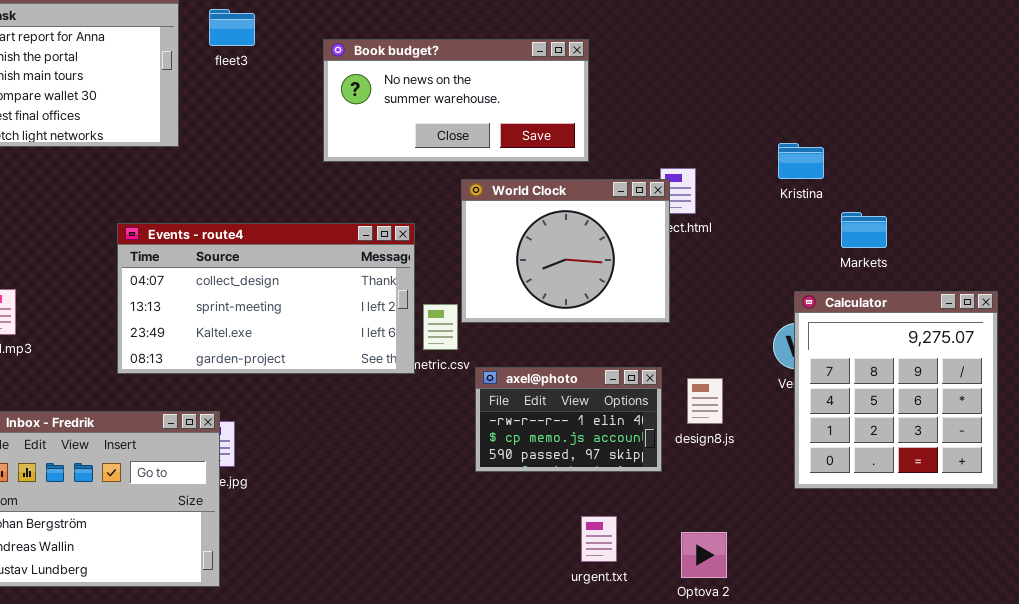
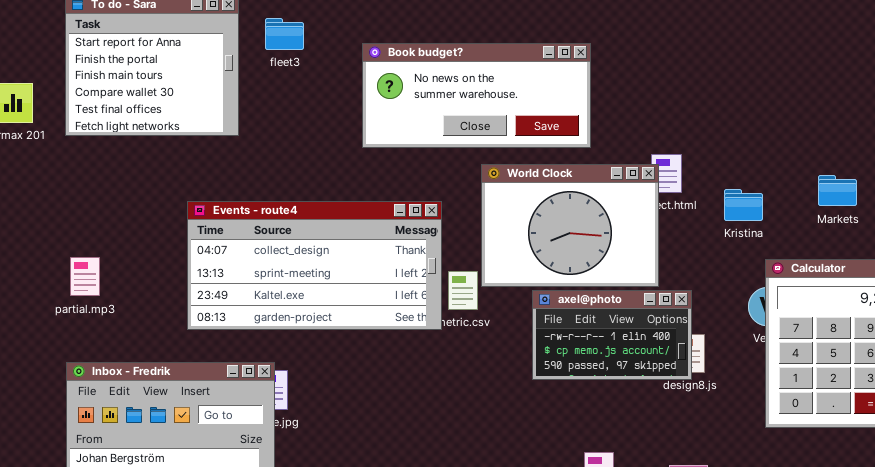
Kristina: [778,143,824,179] -> [724,189,763,221], moved
Markets: [841,212,887,248] -> [818,175,857,206], moved
axel@photo: [475,367,662,472] -> [532,290,692,380], moved

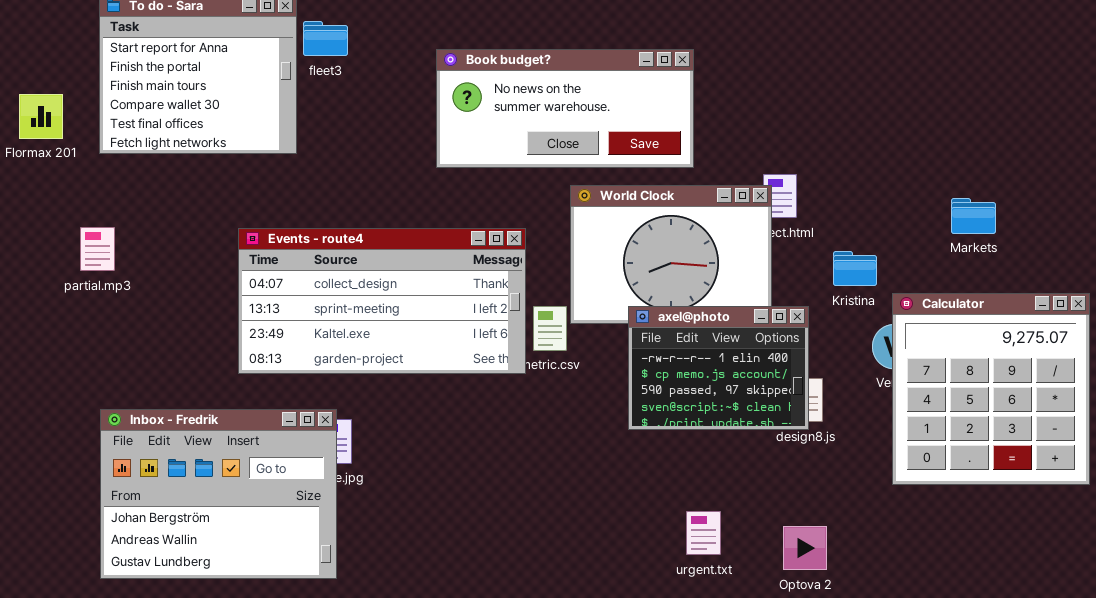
fleet3: [265,18,304,50] -> [303,21,348,56], moved
Kristina: [724,189,763,221] -> [833,251,877,286], moved
partial.mp3: [70,257,100,296] -> [80,227,115,271], moved
axel@photo: [532,290,692,380] -> [628,306,809,430], resized

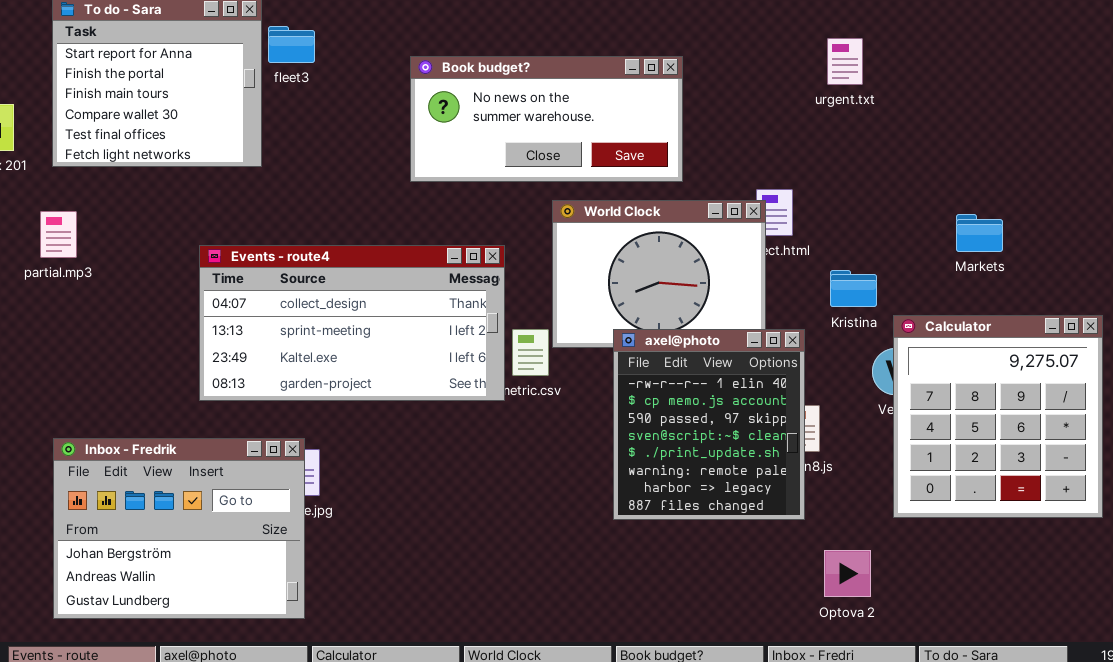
partial.mp3: [80,227,115,271] -> [40,211,77,258], moved
axel@photo: [628,306,809,430] -> [613,329,805,520], resized
urgent.txt: [686,511,721,555] -> [827,38,863,85], moved
Optova 2: [783,526,827,570] -> [824,550,871,597], moved

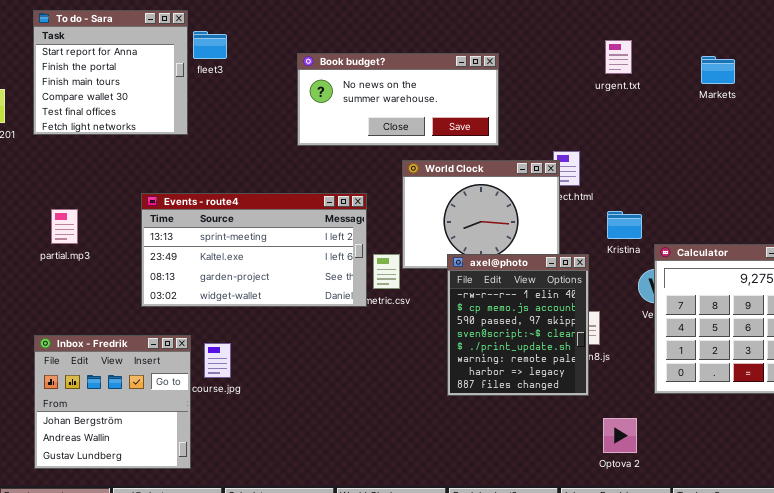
partial.mp3: [40,211,77,258] -> [51,209,78,244], moved
Markets: [956,214,1003,252] -> [701,56,735,84], moved
Events - route4: [199,245,505,401] -> [141,193,367,307], scrolled down 1 row
Inbox - Fredrik: [53,438,305,619] -> [34,335,191,469], resized

